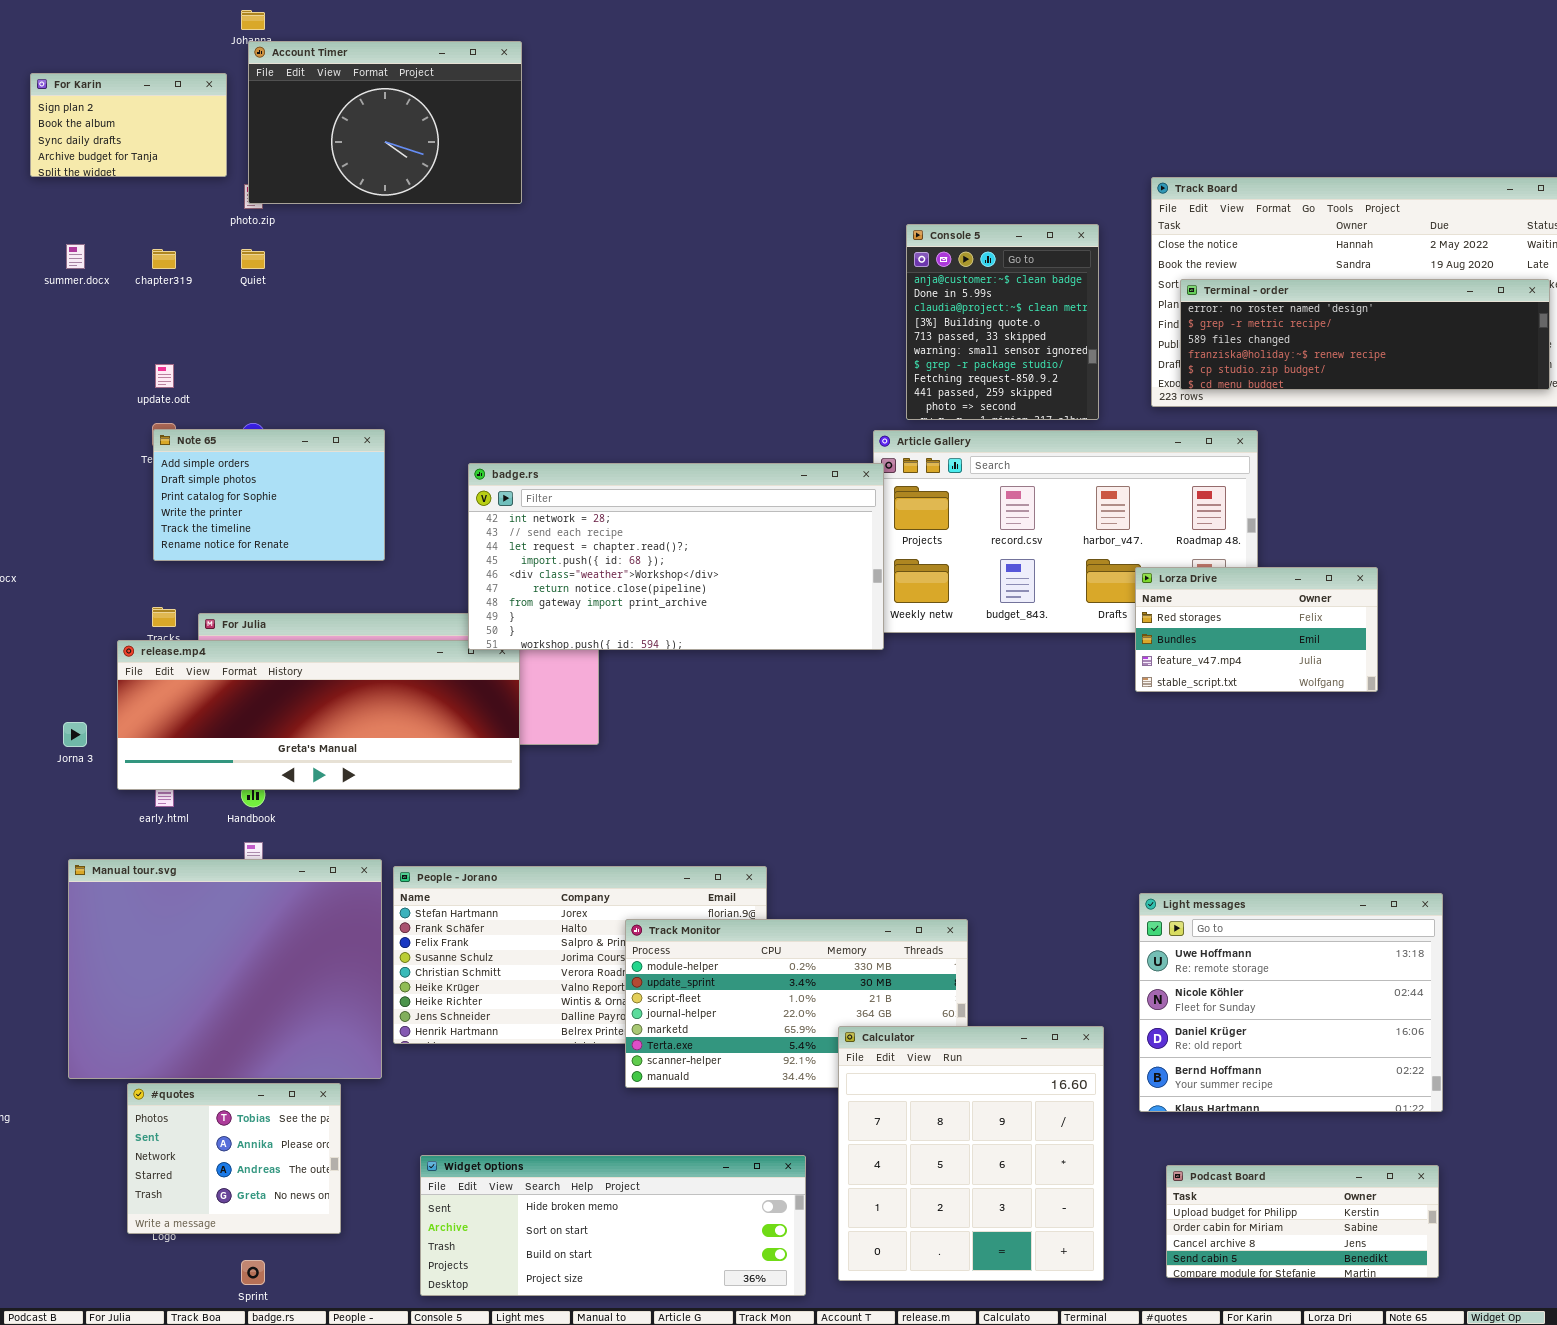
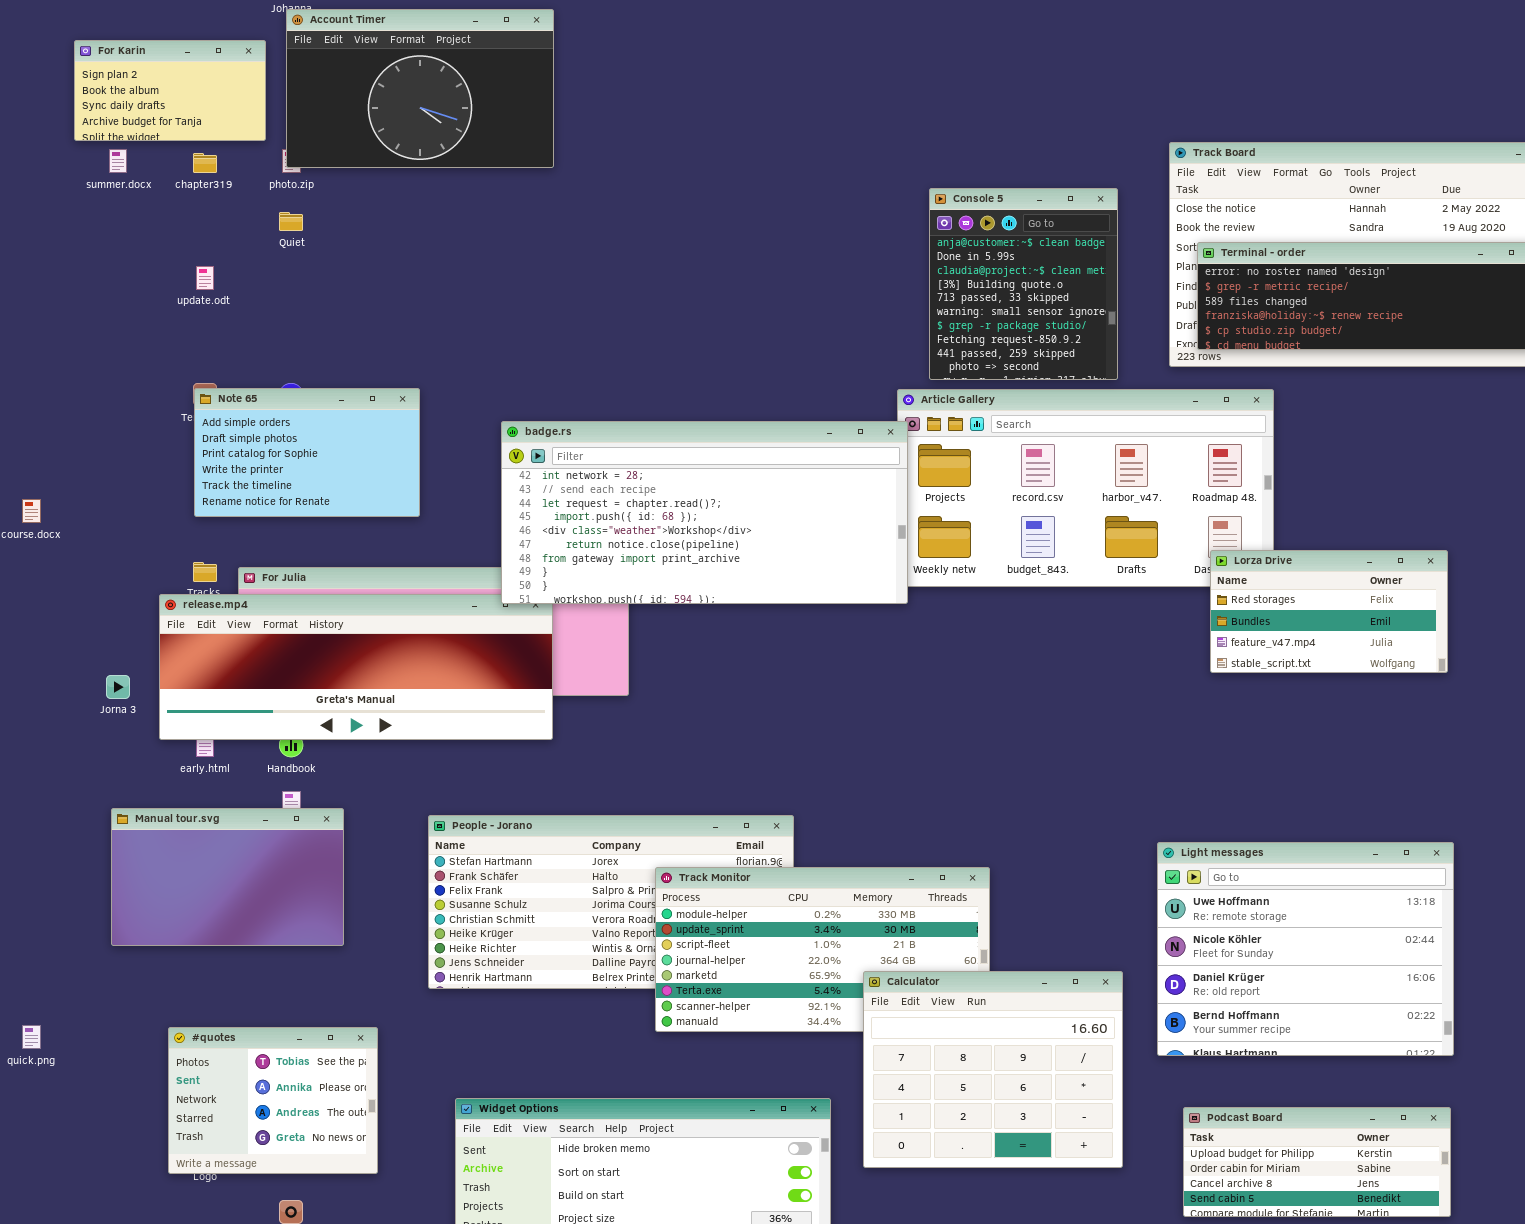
summer.docx: [66,244,85,269] -> [109,149,127,173], moved
chapter319: [152,249,176,269] -> [193,153,217,173], moved
update.odt: [155,364,174,388] -> [196,266,214,290], moved
Lorza Drive: [1135,567,1378,692] -> [1210,550,1448,673], moved
Manual tour.svg: [68,859,382,1079] -> [111,808,344,946], resized
Calculator: [838,1026,1104,1281] -> [863,971,1123,1168], resized

